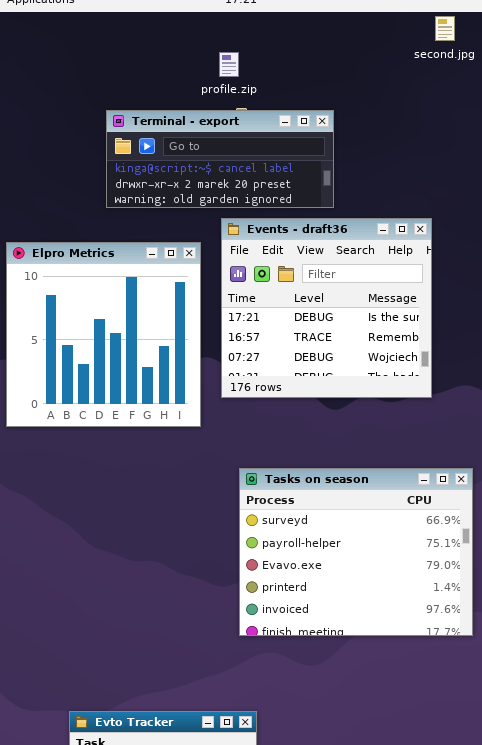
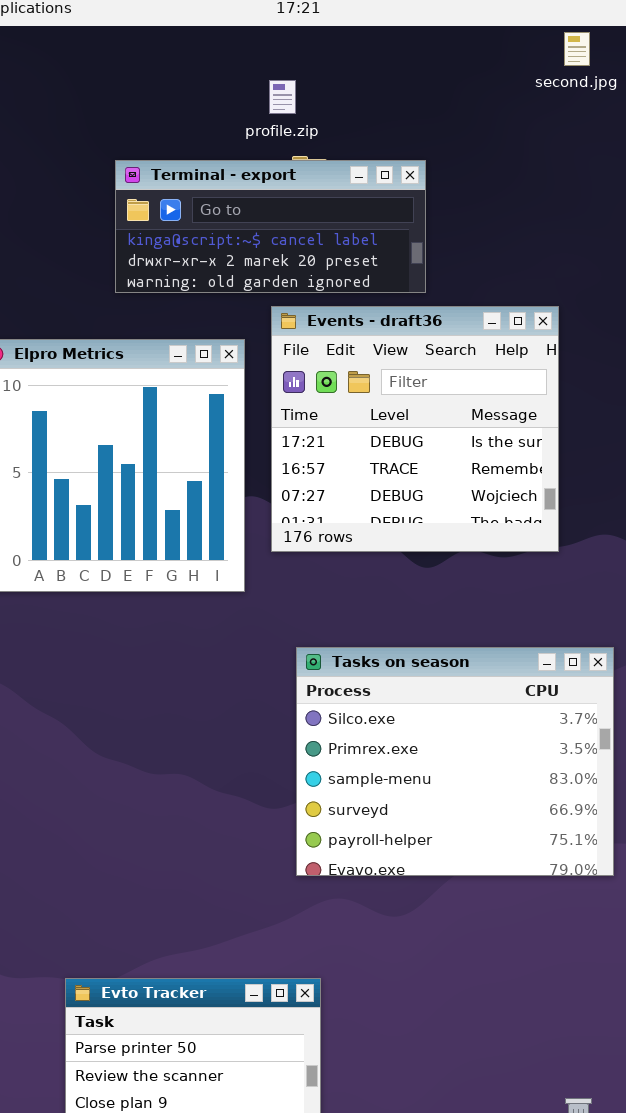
Tasks on season: [239,468,473,636] -> [296,647,614,876], scrolled up 3 rows

